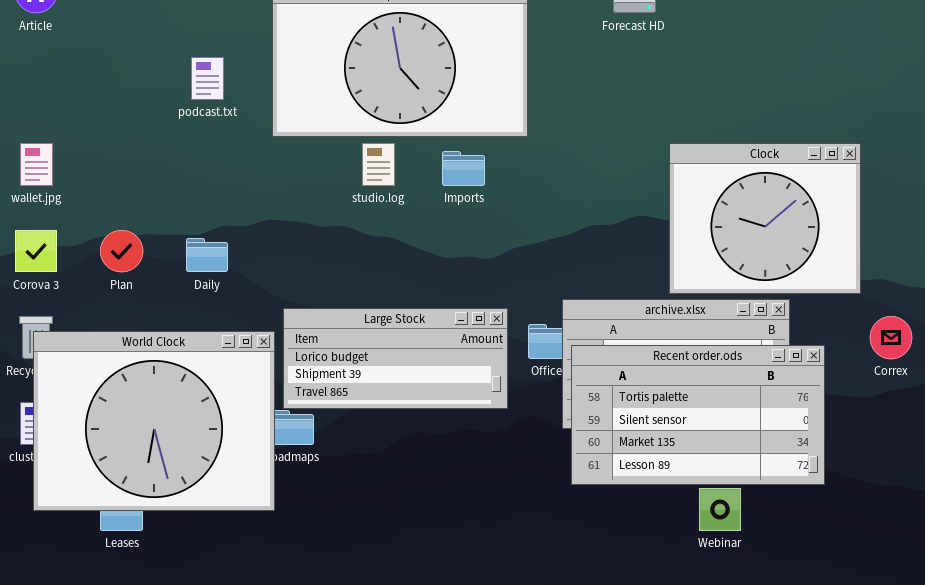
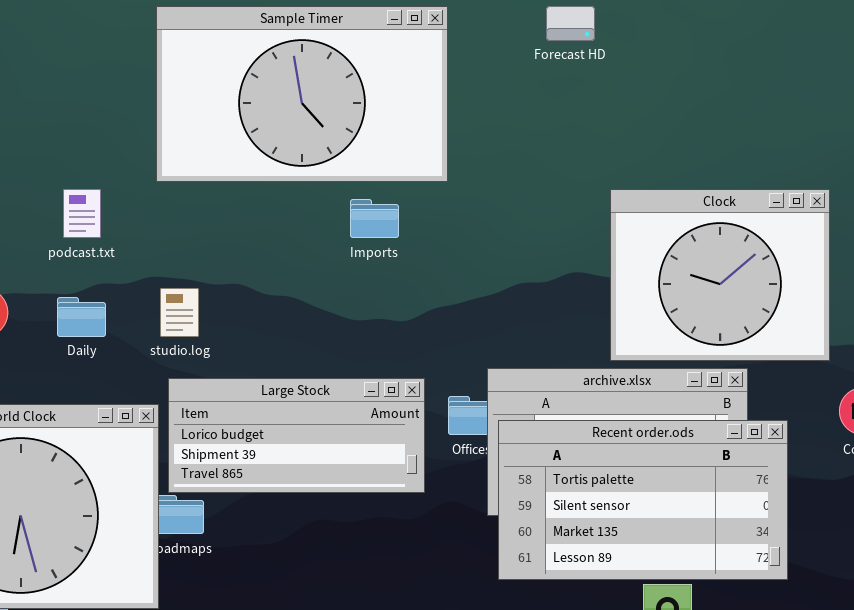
podcast.txt: [191,57,224,100] -> [63,189,101,238], moved
studio.log: [362,143,395,186] -> [160,288,199,337], moved

